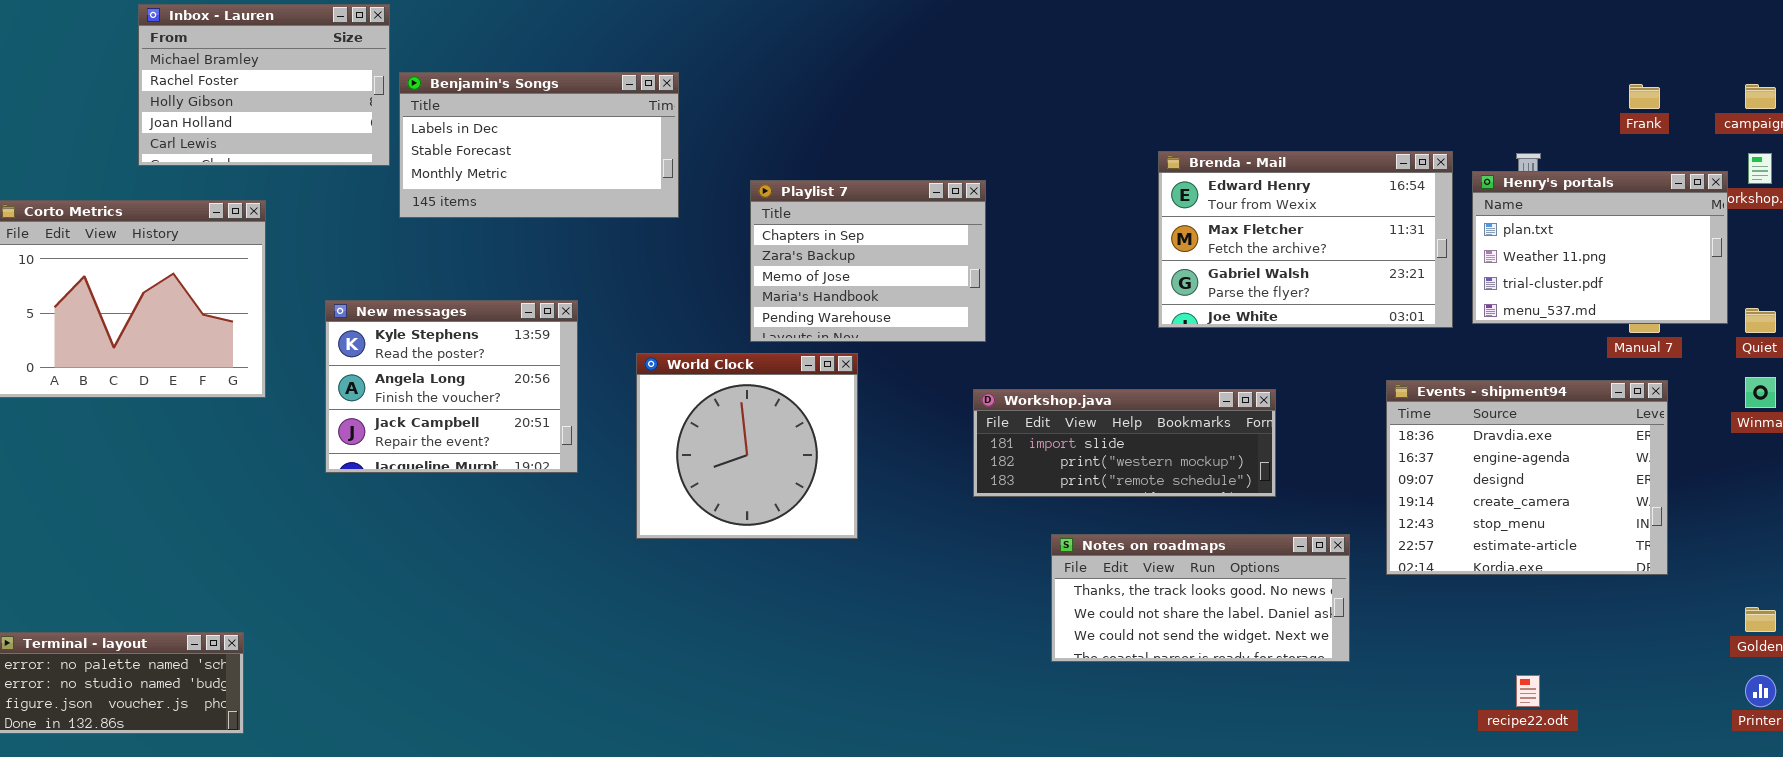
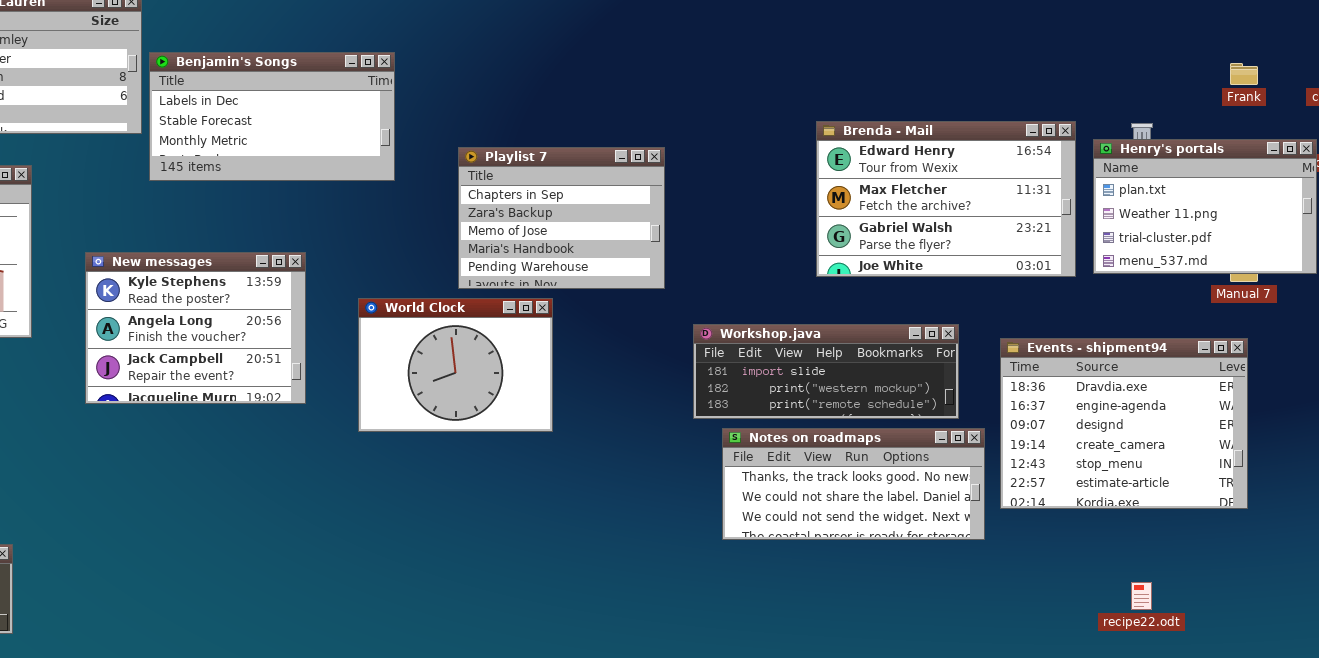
World Clock: [636,353,858,539] -> [358,298,553,432], resized
Events - shipment94: [1386,380,1668,575] -> [1000,338,1248,509], moved
Workshop.java: [973,389,1276,497] -> [693,324,959,419], moved
Notes on roadmaps: [1051,534,1350,662] -> [722,428,985,540], moved

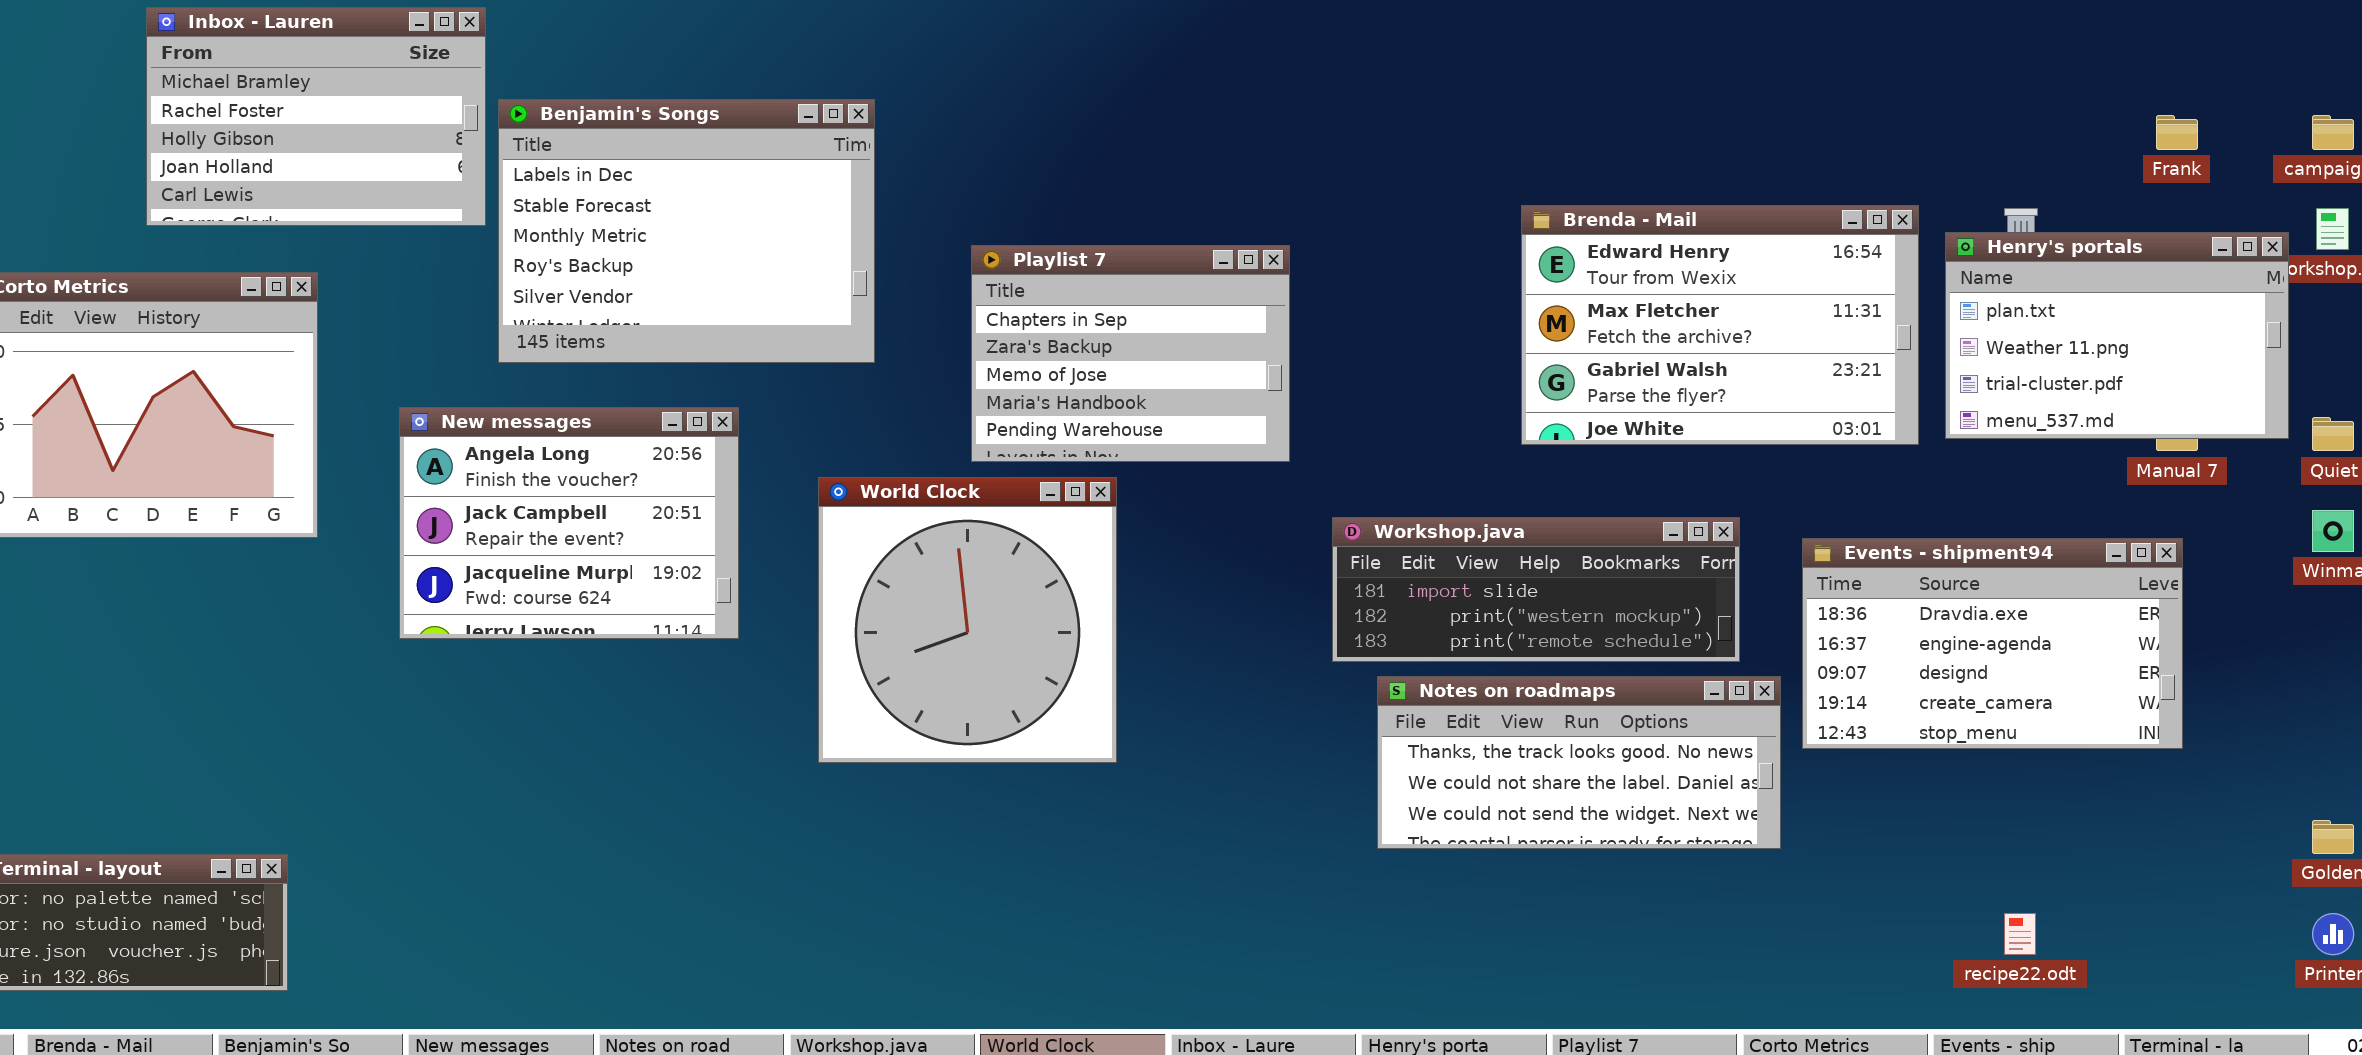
Benjamin's Songs: [149,52,395,181] -> [498,99,875,363], resized
New messages: [85,252,306,404] -> [399,407,739,639], scrolled down 1 row
World Clock: [358,298,553,432] -> [818,477,1117,763], resized
Events - shipment94: [1000,338,1248,509] -> [1802,538,2183,749], resized

